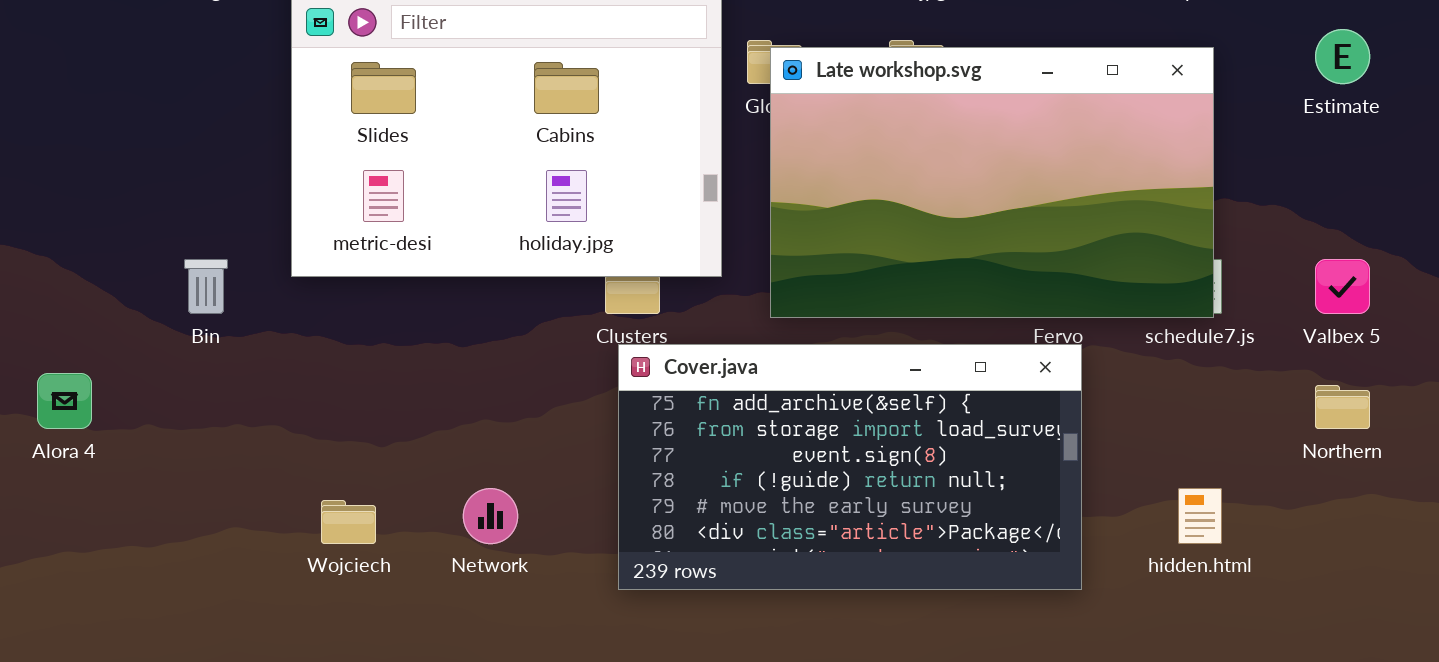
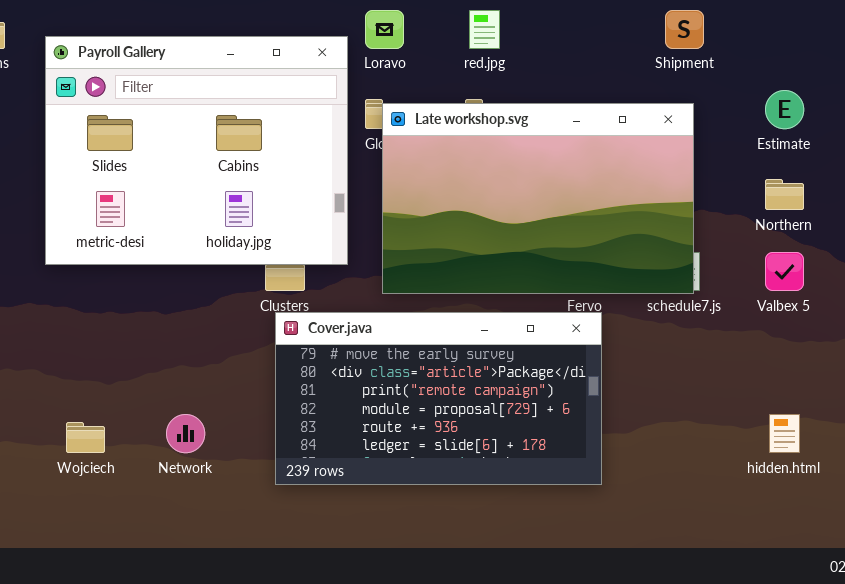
Cover.java: [618,344,1082,590] -> [275,312,602,485], scrolled down 4 rows
Northern: [1315,385,1370,429] -> [765,179,804,210], moved
hidden.html: [1178,488,1222,544] -> [769,414,800,453], moved

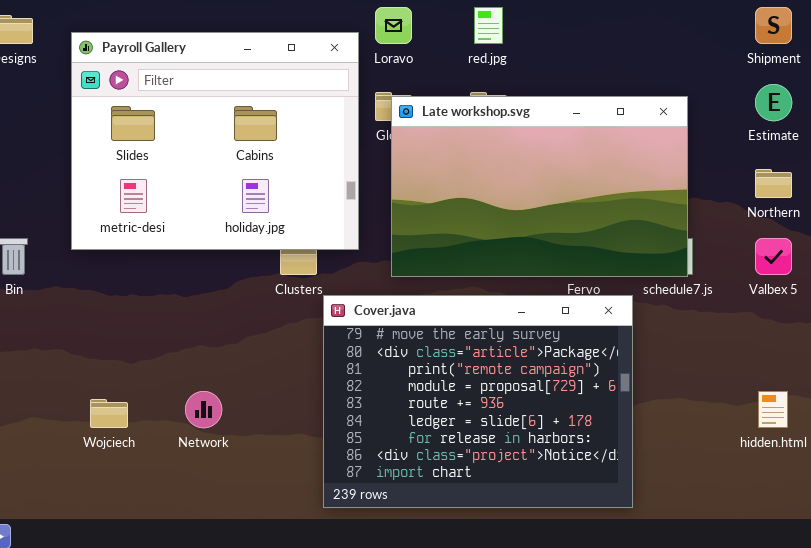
Shipment: [665,10,704,49] -> [755,7,792,44], moved
Cover.java: [275,312,602,485] -> [323,295,633,508], moved, resized

